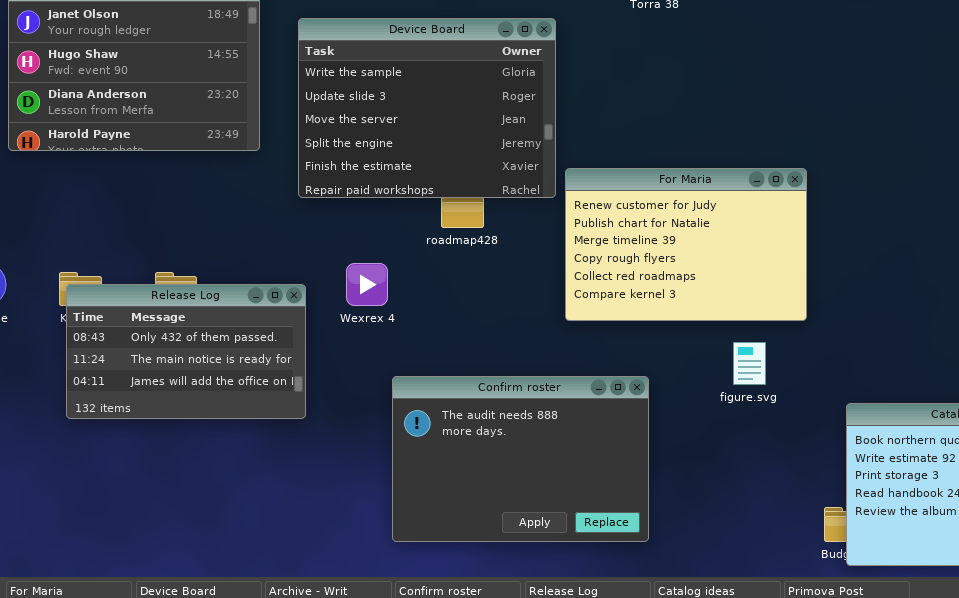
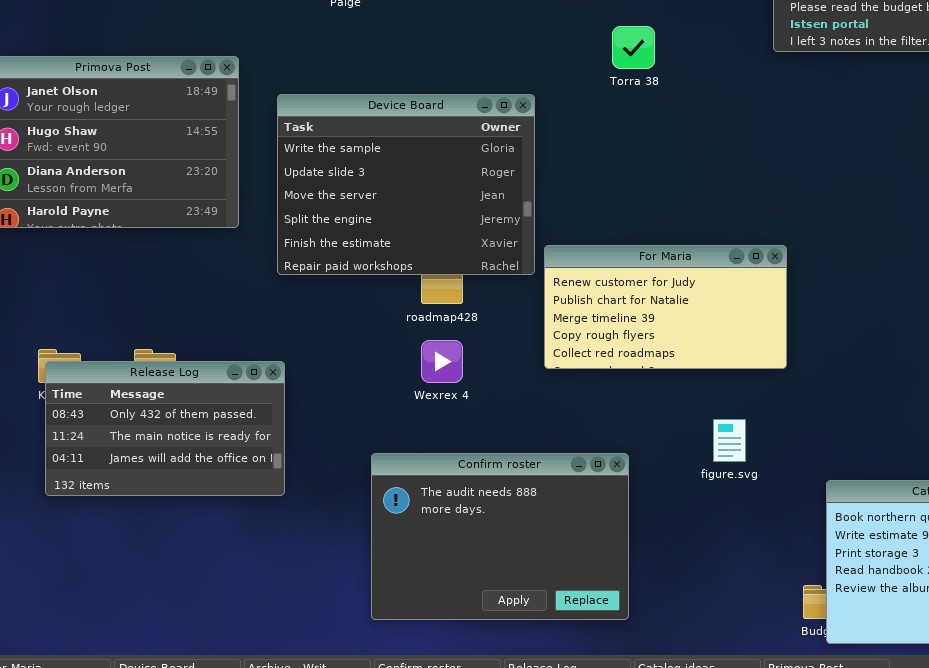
For Maria: [565,168,807,321] -> [544,245,787,369], resized
Wexrex 4: [346,263,388,306] -> [421,340,463,383], moved

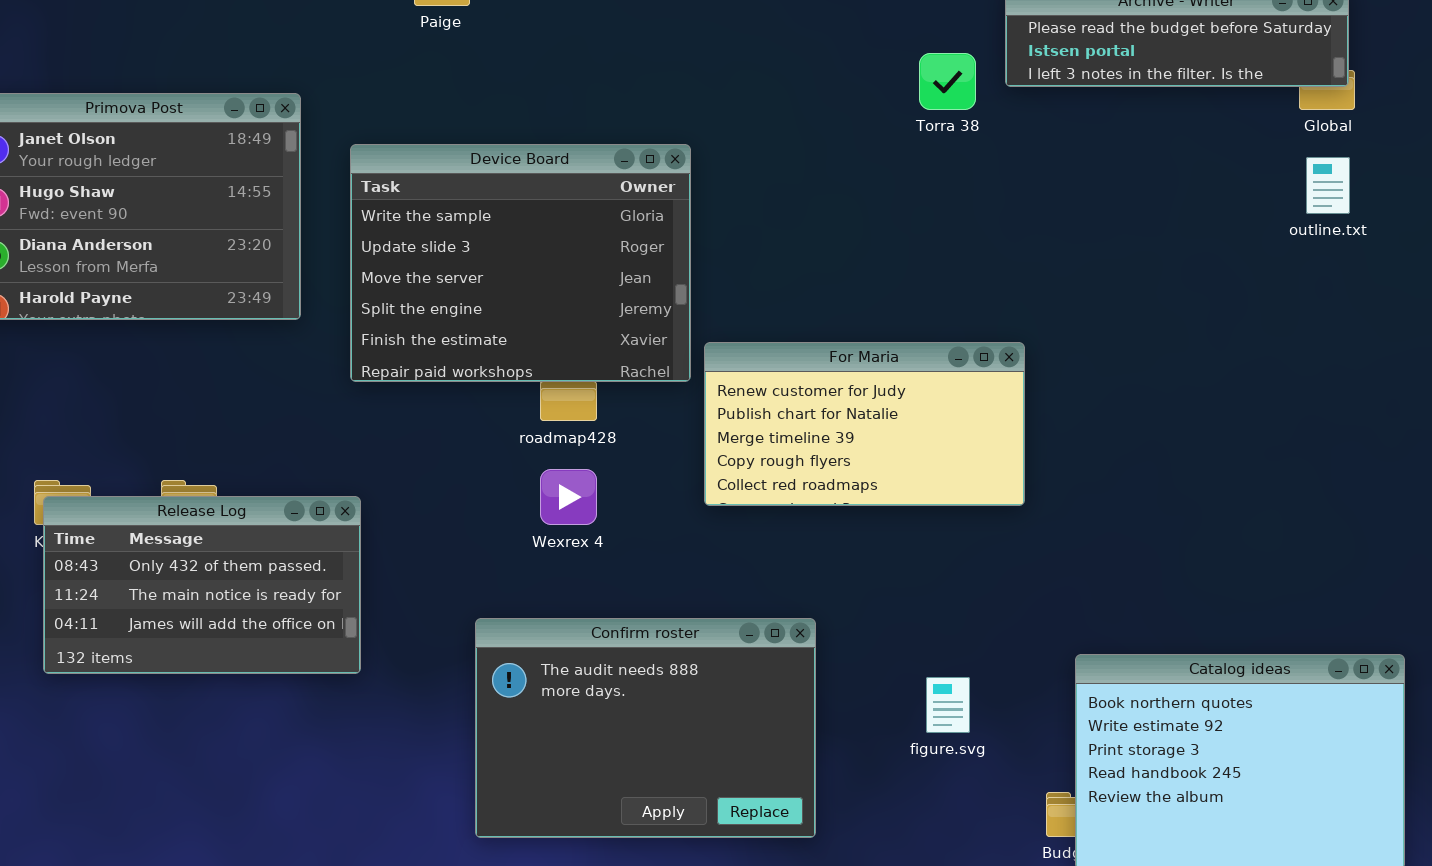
Torra 38: [612,26,655,69] -> [919,53,976,110], moved
figure.svg: [713,419,746,462] -> [926,677,970,733], moved

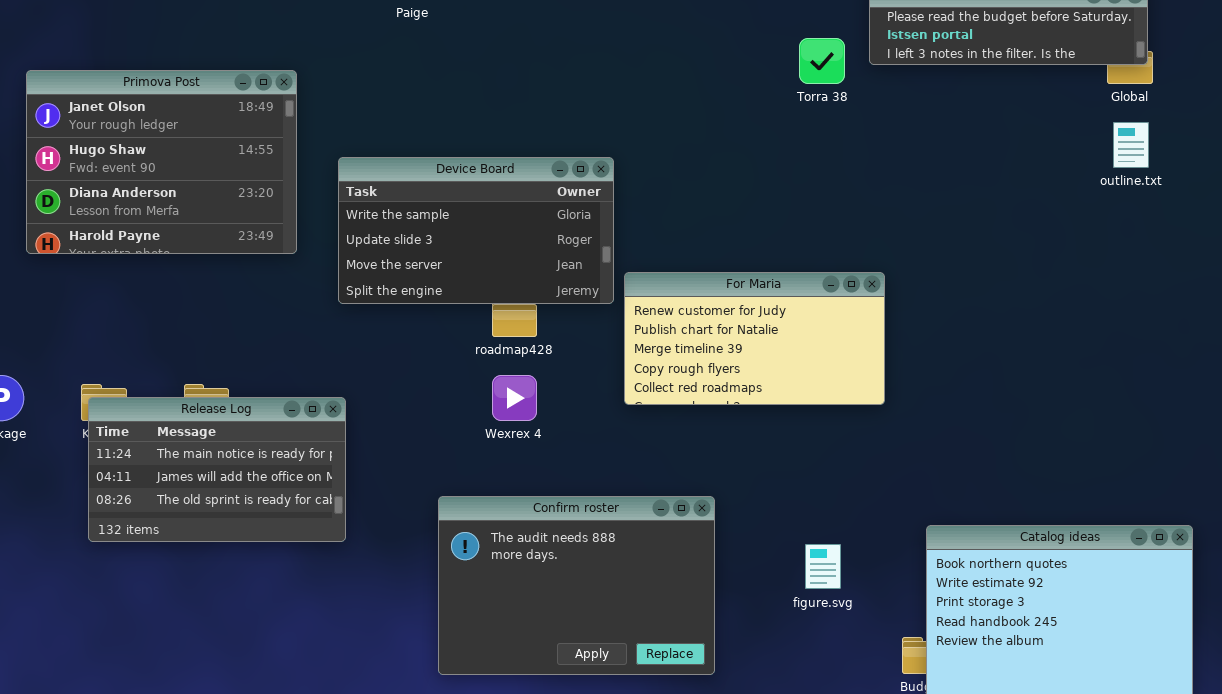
Device Board: [350,144,691,382] -> [338,157,614,304], resized
Release Log: [43,496,361,674] -> [88,397,346,542], scrolled down 1 row

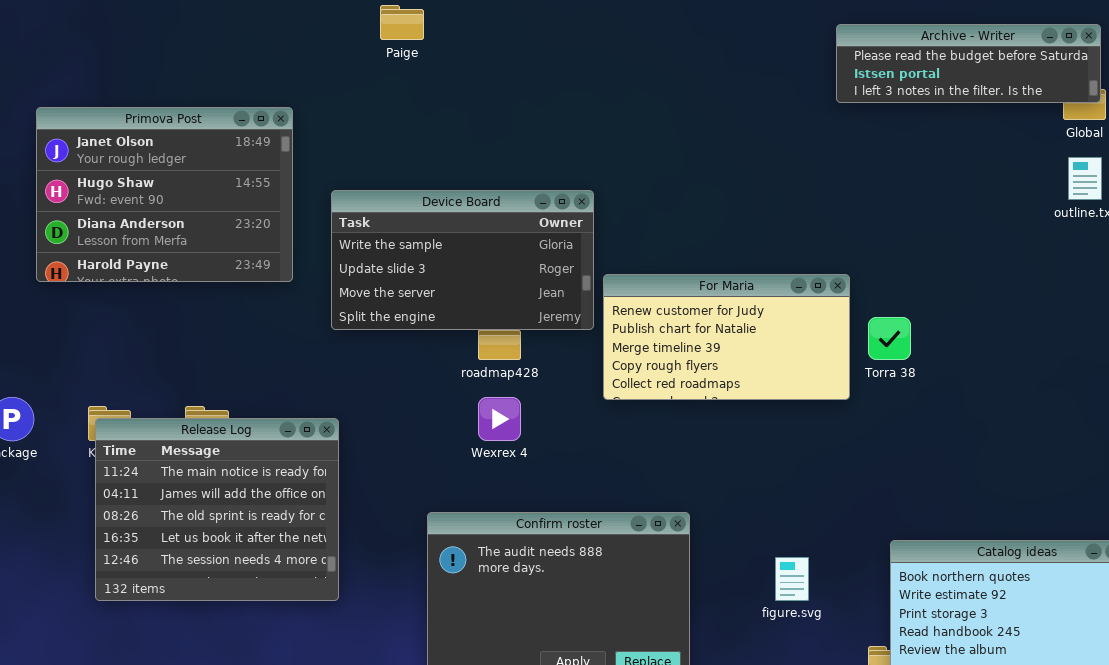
Torra 38: [799,38,845,84] -> [868,317,911,360], moved
For Maria: [624,272,885,405] -> [603,274,850,400], moved
Release Log: [88,397,346,542] -> [95,418,339,601], resized

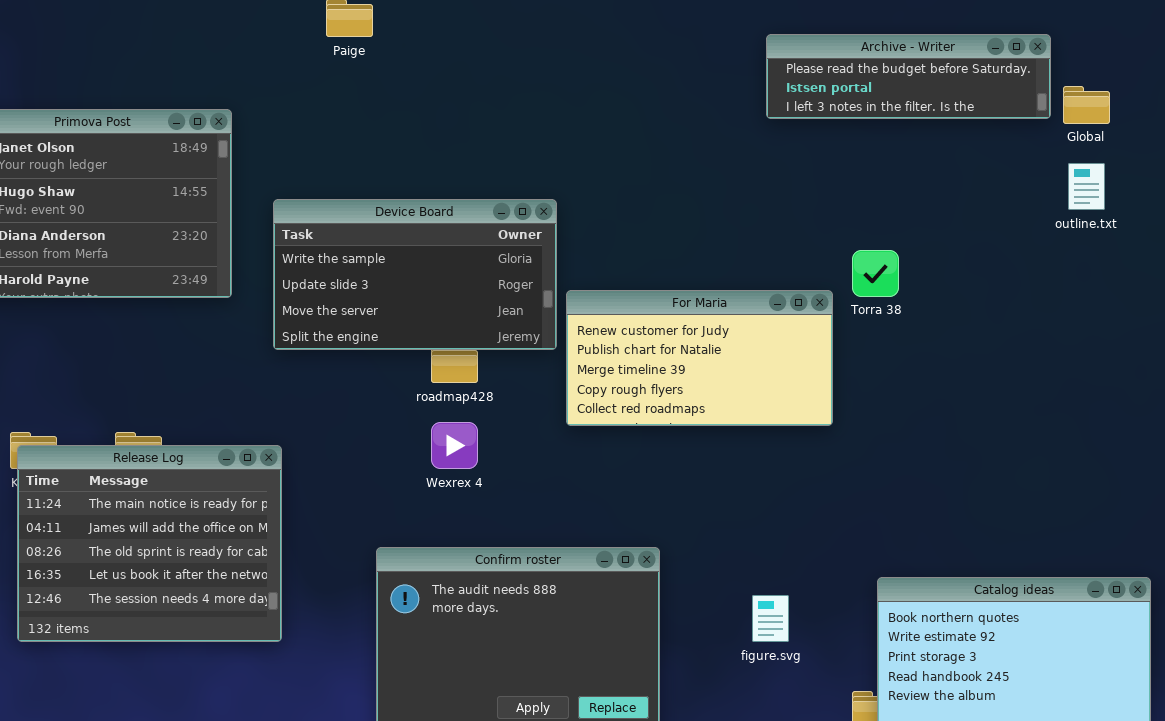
Archive - Writer: [836,24,1101,103] -> [766,34,1051,119], moved
Torra 38: [868,317,911,360] -> [852,250,899,297], moved

